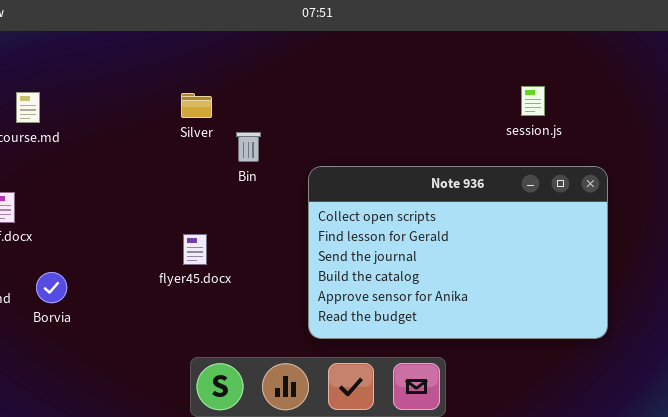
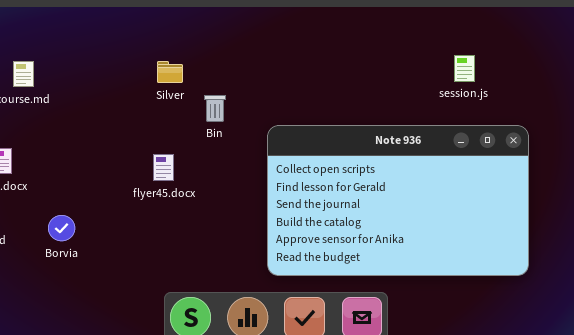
flyer45.docx: [183,234,207,265] -> [153,154,174,181], moved
Borvia: [36,272,67,303] -> [48,215,75,241], moved

